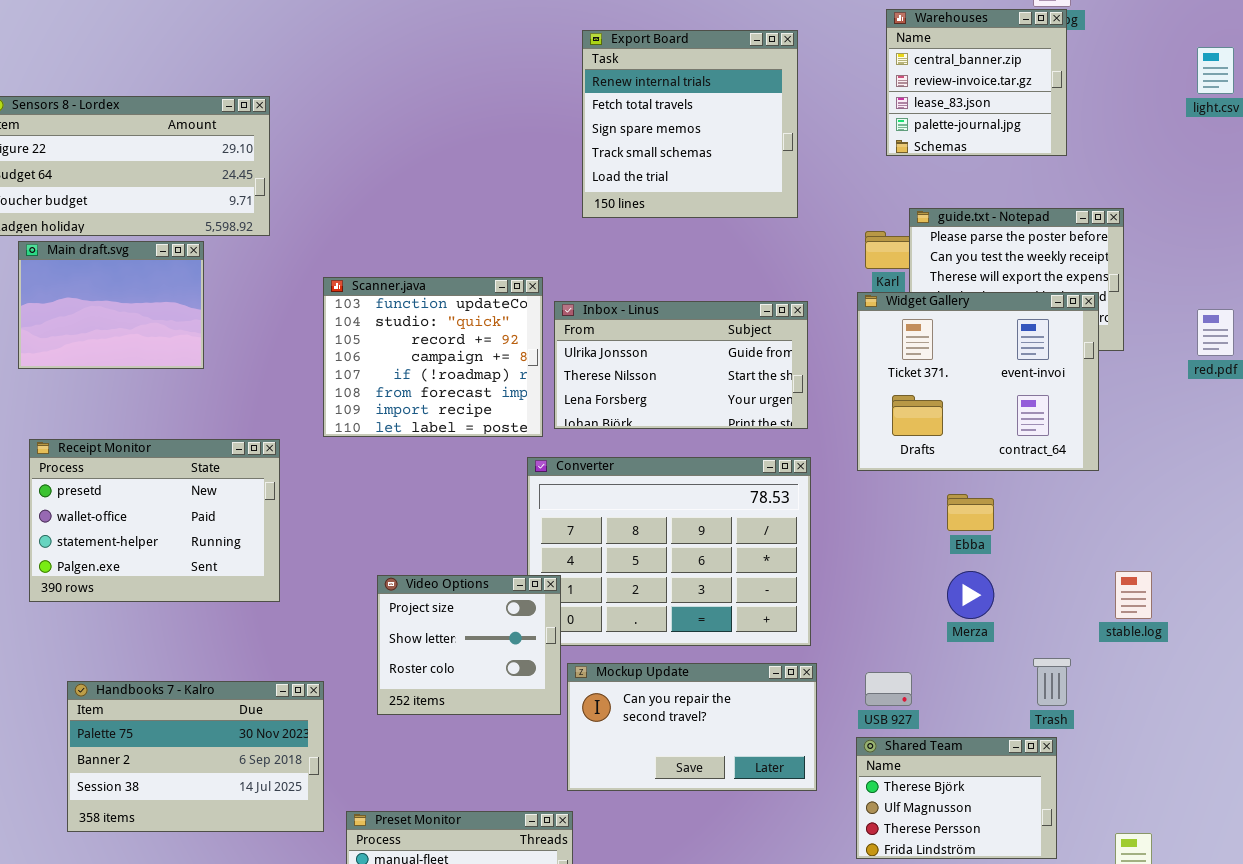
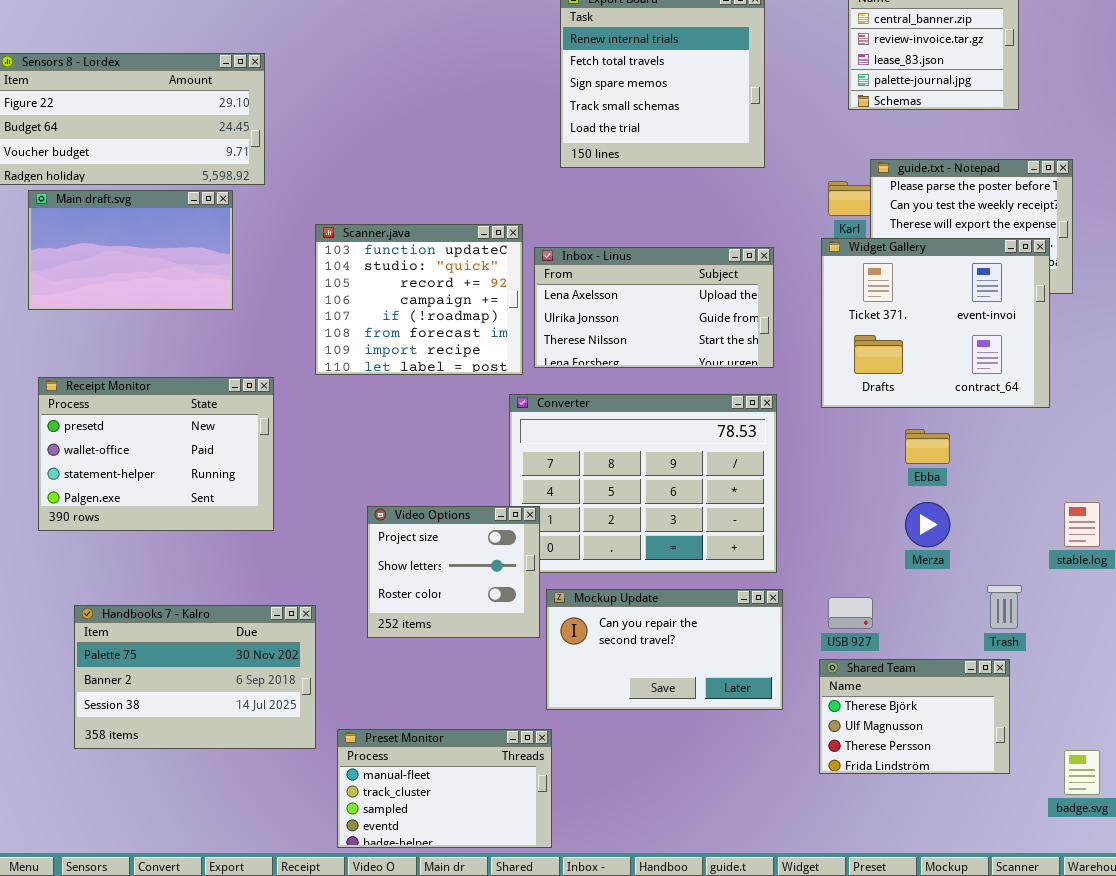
Main draft.svg: [18,241,204,369] -> [28,190,233,310], resized
Inbox - Linus: [554,301,808,429] -> [534,247,774,368], scrolled up 1 row

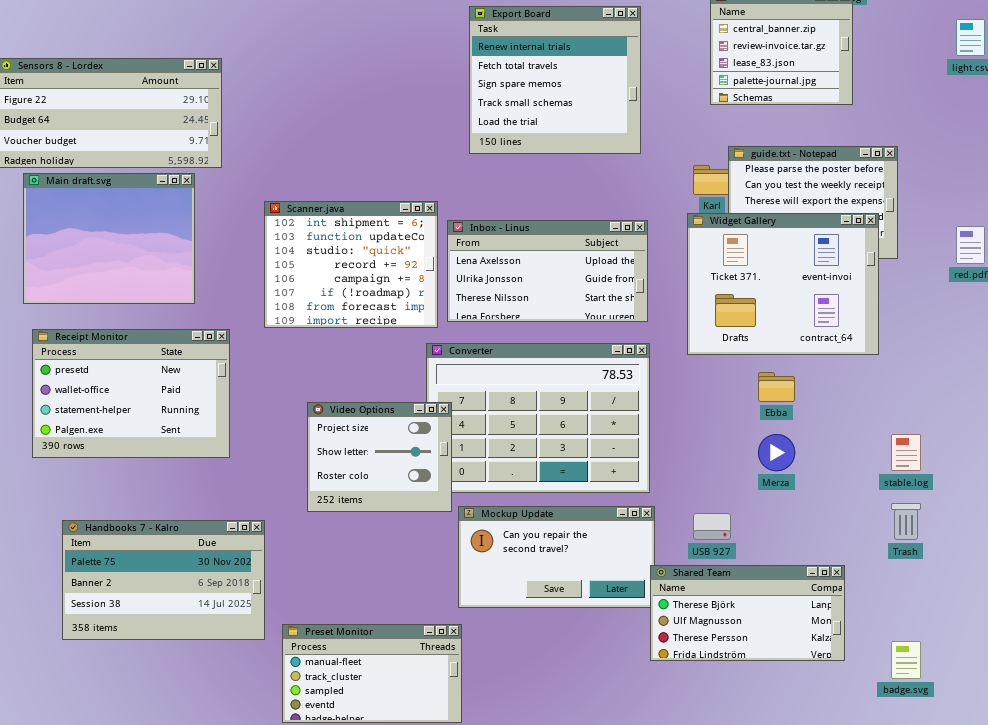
Main draft.svg: [28,190,233,310] -> [23,173,195,304], resized
Scanner.java: [315,224,523,375] -> [264,201,438,328], scrolled up 1 row
Video Options: [367,506,540,638] -> [307,402,452,512], moved
Trash: [987,585,1022,629] -> [891,503,921,540], moved
Shared Team: [819,659,1010,774] -> [650,565,845,661], resized

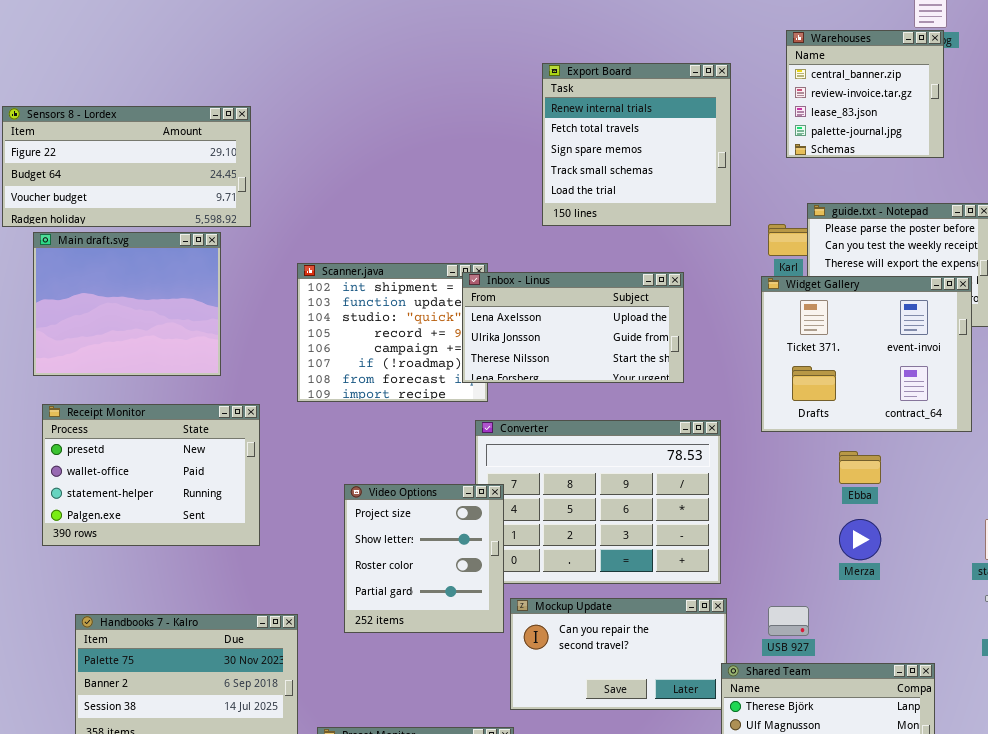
Export Board: [469,6,641,154] -> [542,63,731,226], moved
Inbox - Linus: [447,220,648,322] -> [462,272,684,383], moved
Video Options: [307,402,452,512] -> [344,484,504,633], resized

